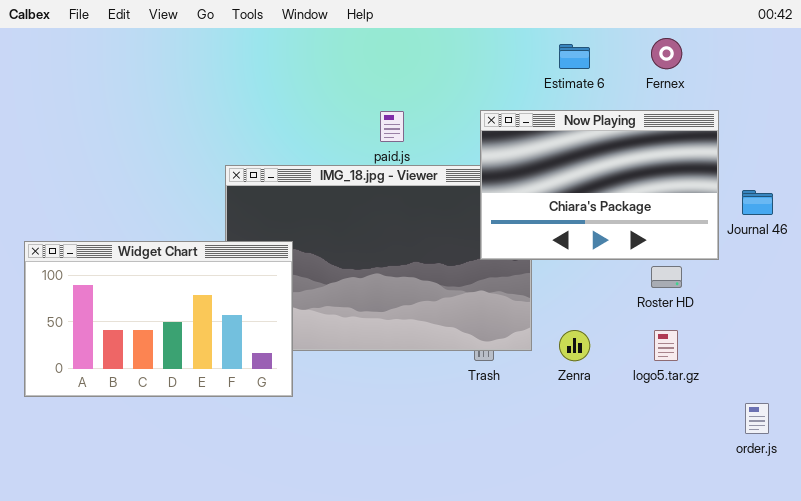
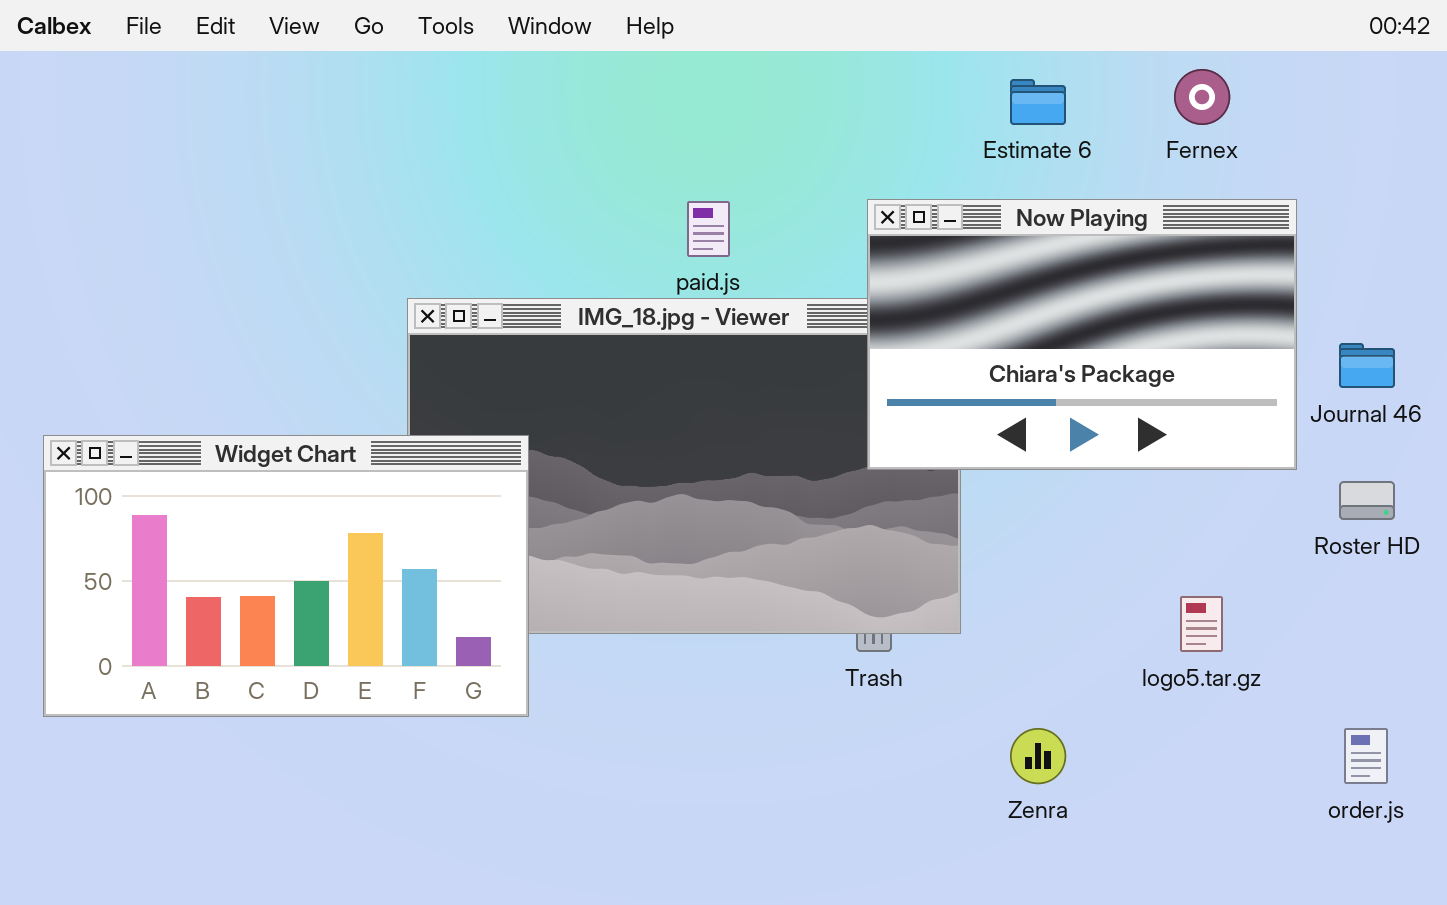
Roster HD: [651,266,682,288] -> [1339,481,1395,520], moved
Zenra: [559,330,590,361] -> [1010,728,1066,784], moved

